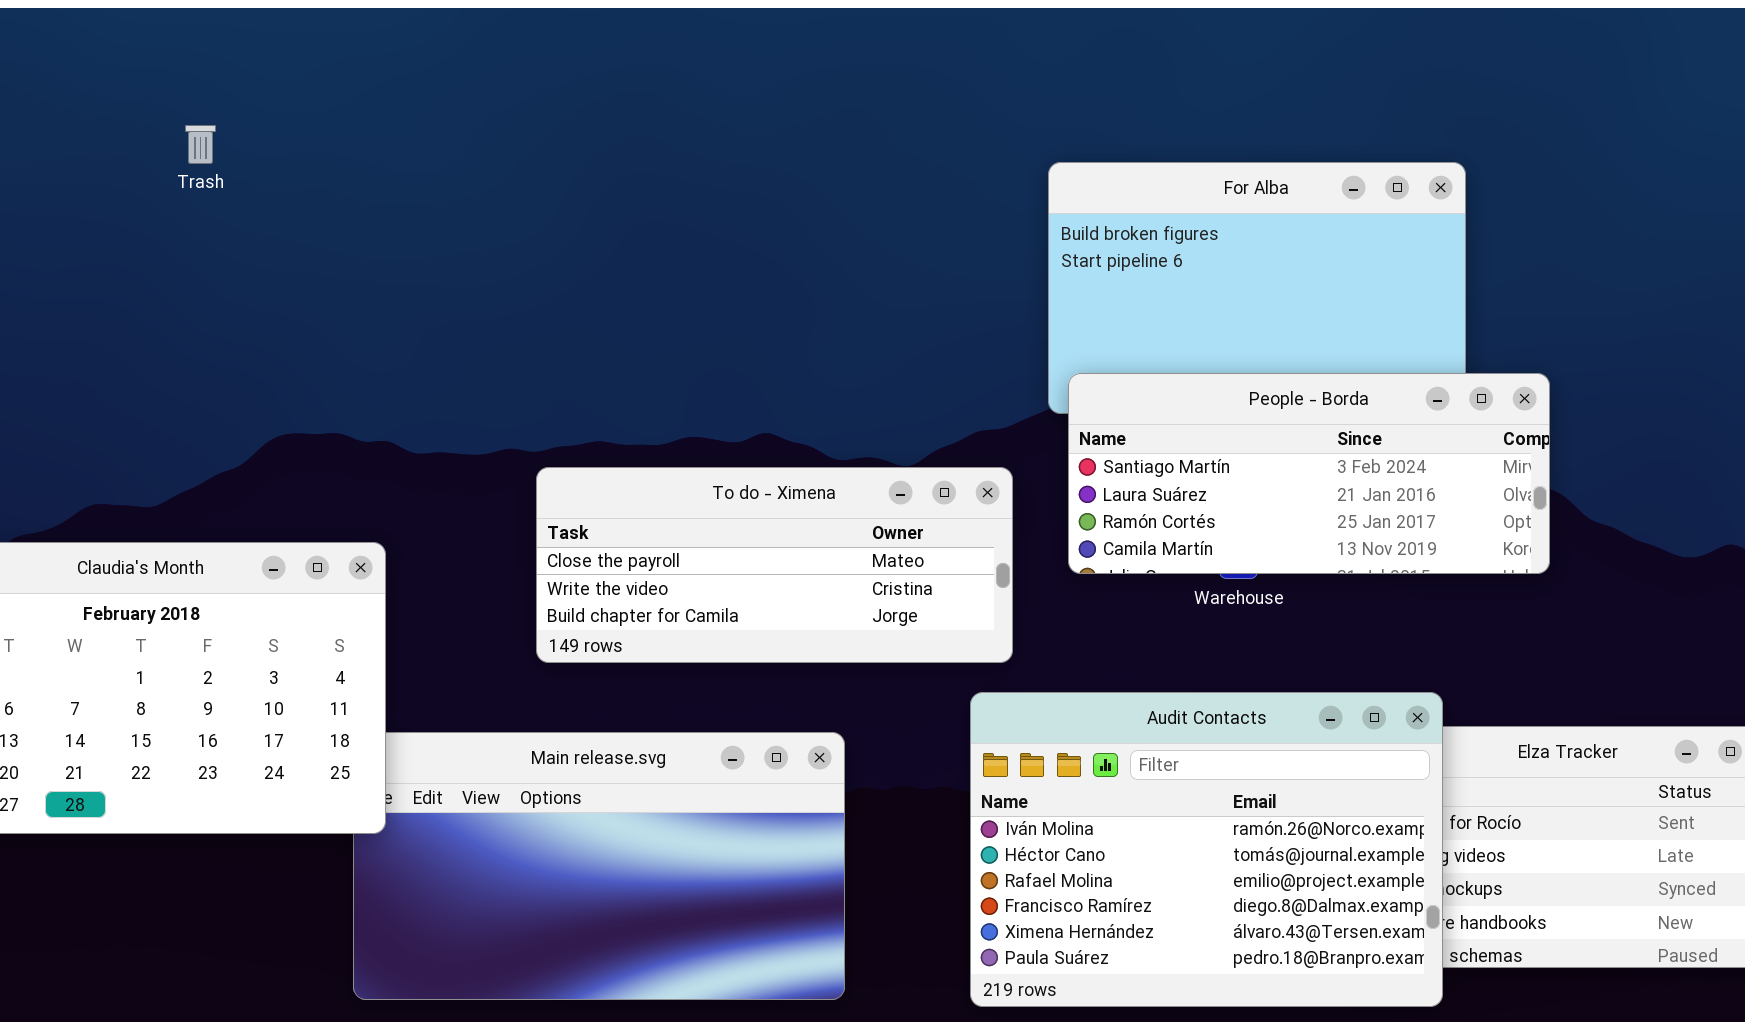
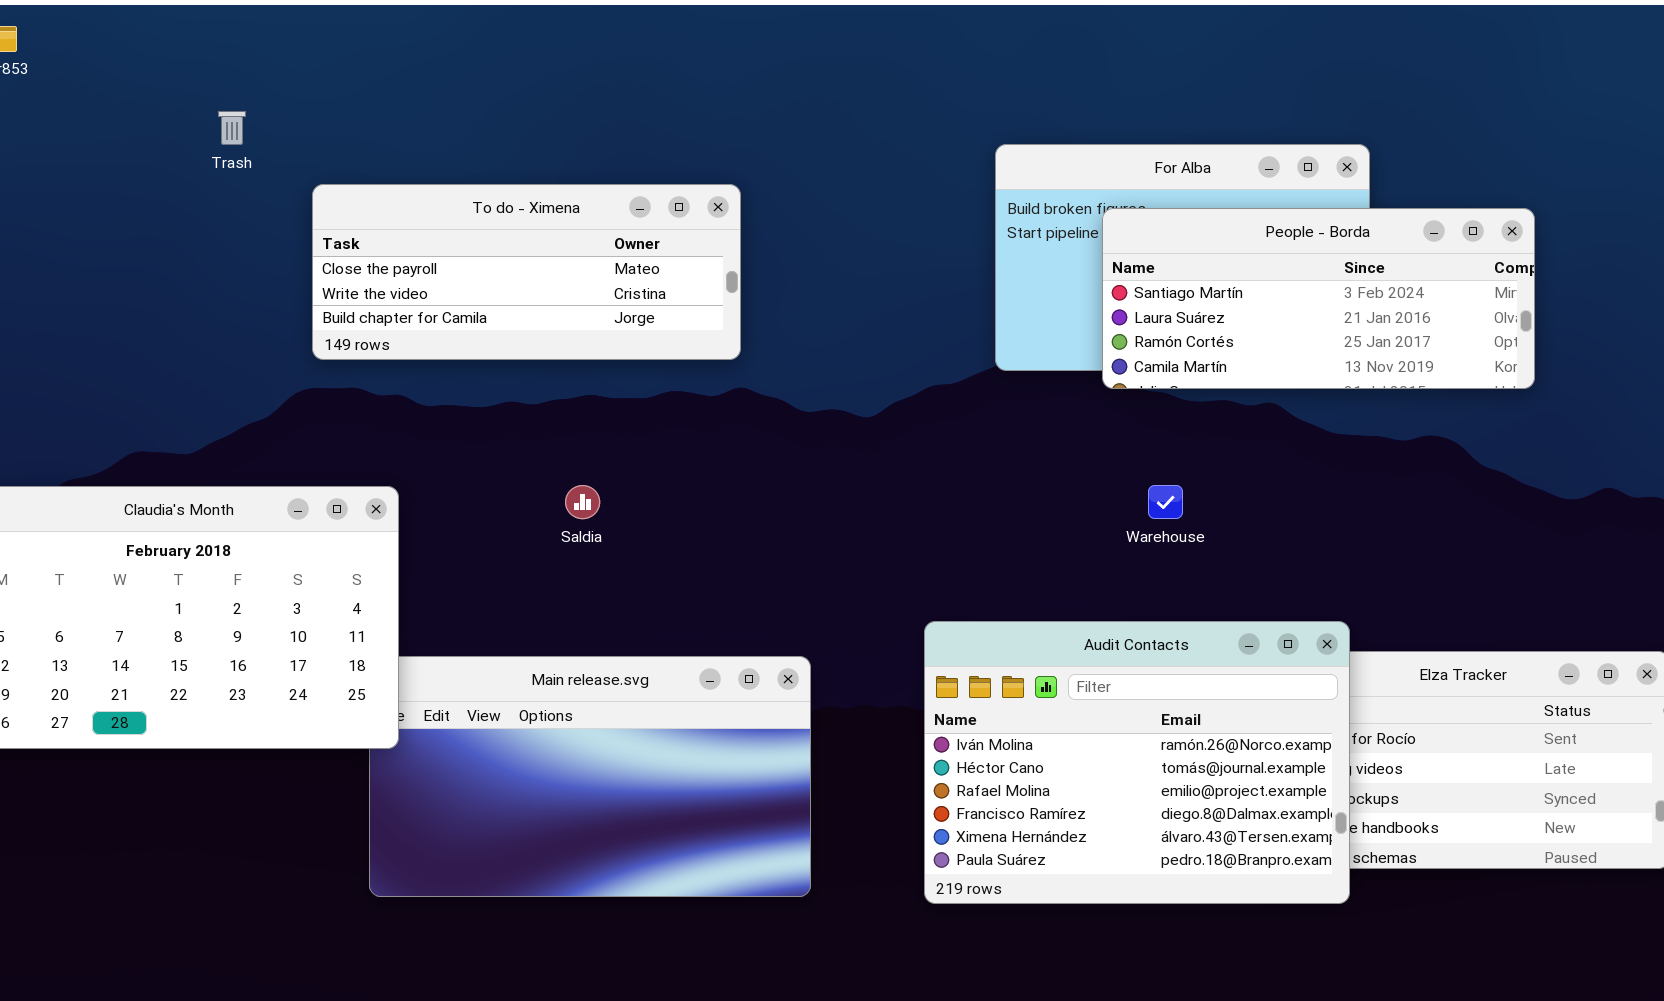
People - Borda: [1068,373,1550,574] -> [1102,208,1535,389], moved
To do - Ximena: [536,467,1013,663] -> [312,184,741,360], moved

